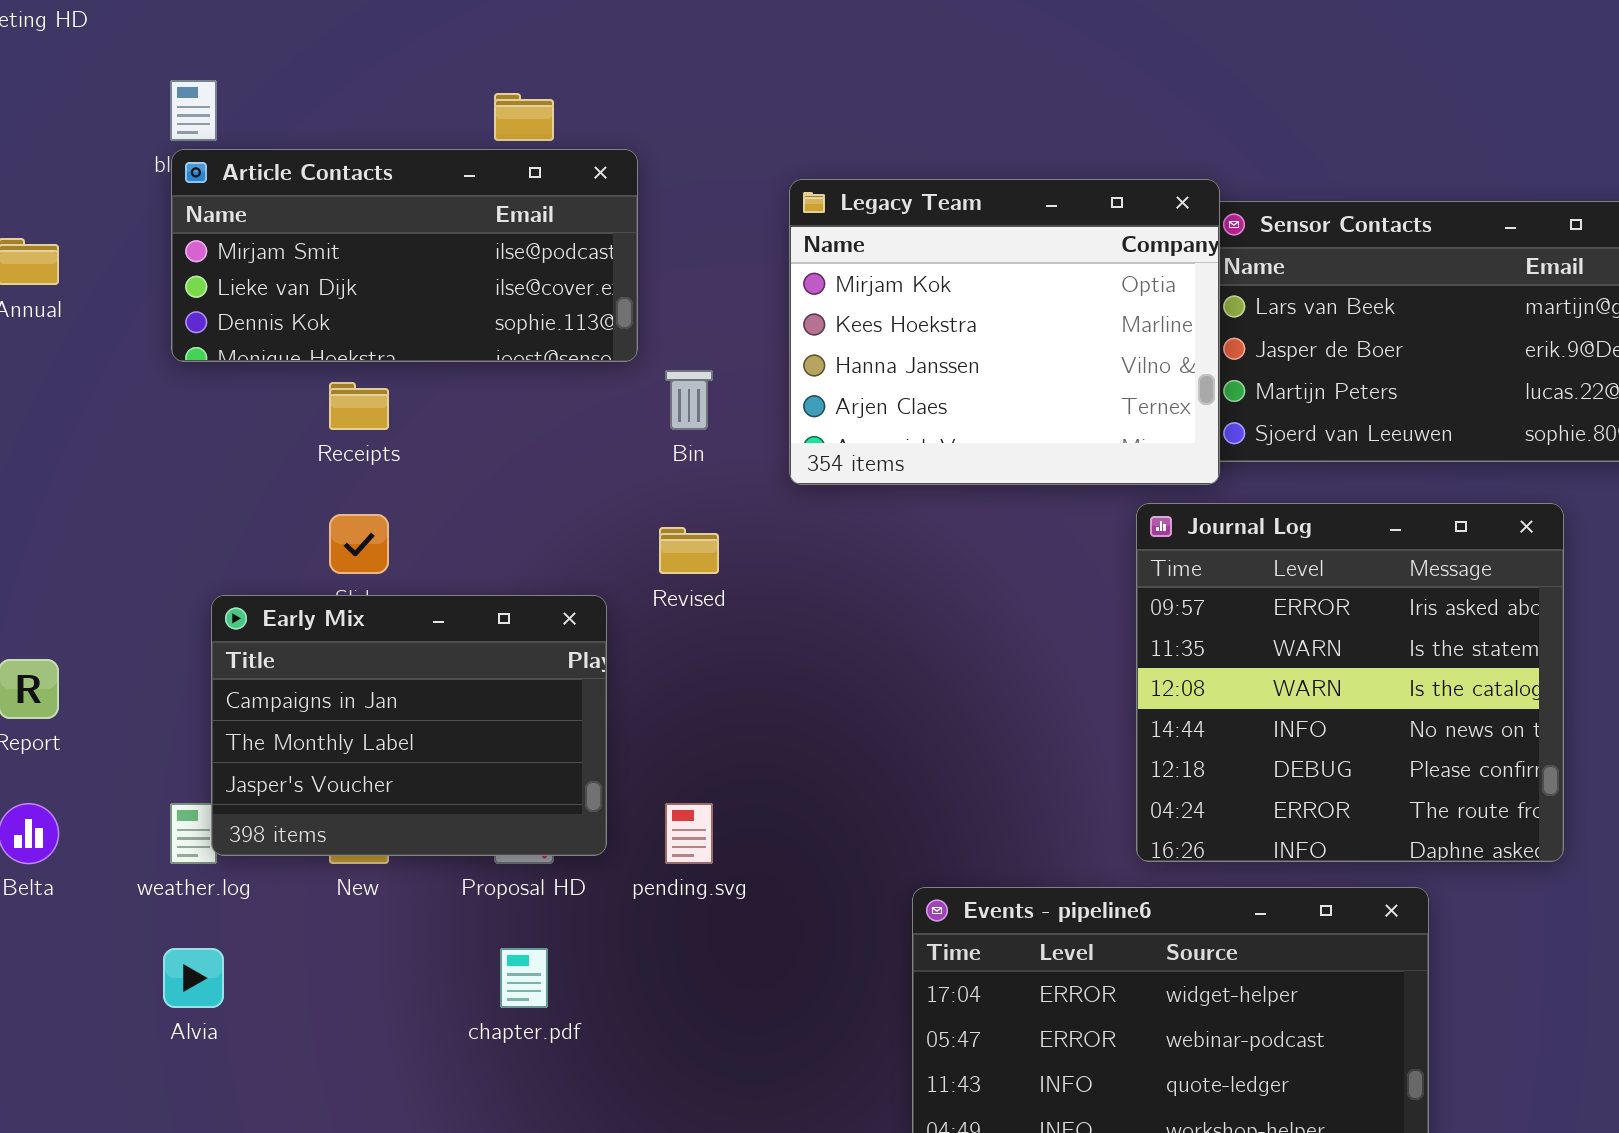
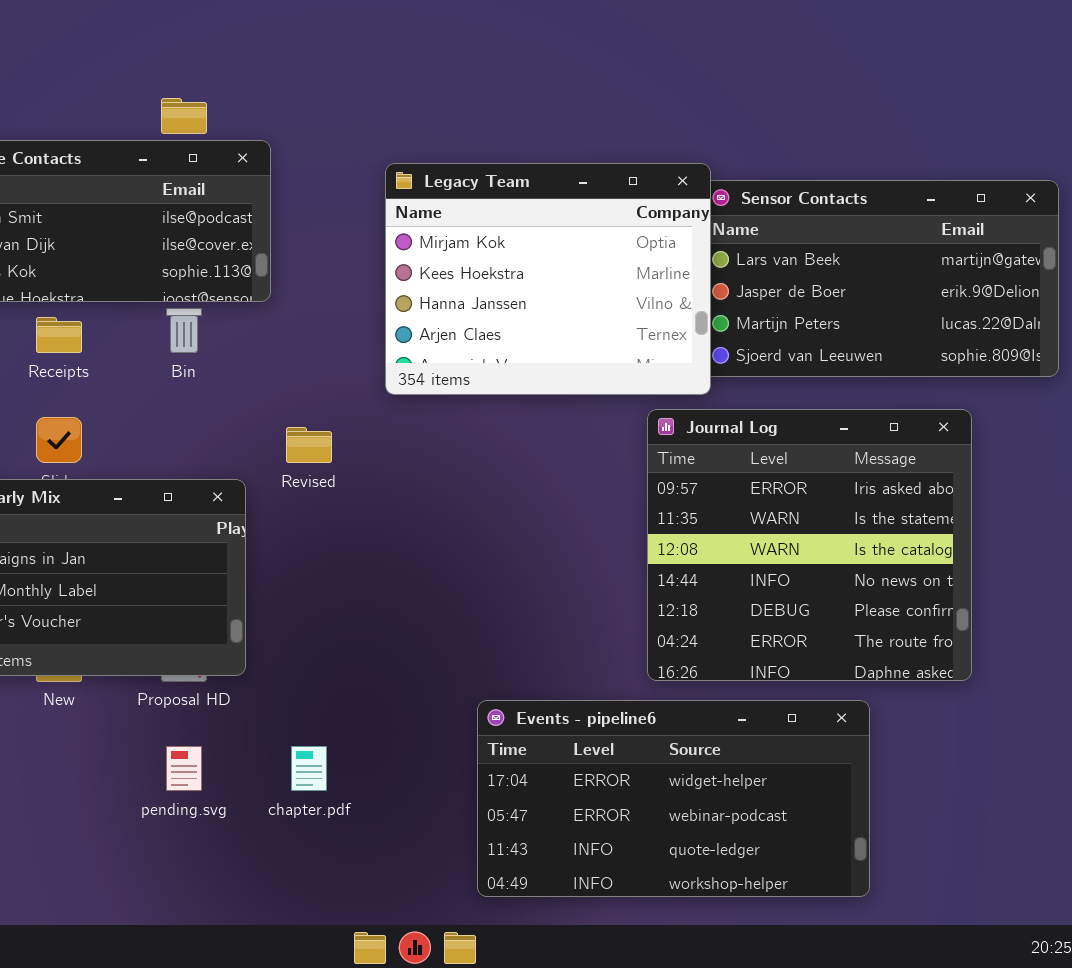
Bin: [665,370,713,430] -> [166,308,202,353], moved
pending.svg: [665,803,713,864] -> [166,746,202,791], moved
chapter.pdf: [500,948,548,1008] -> [291,746,327,791], moved

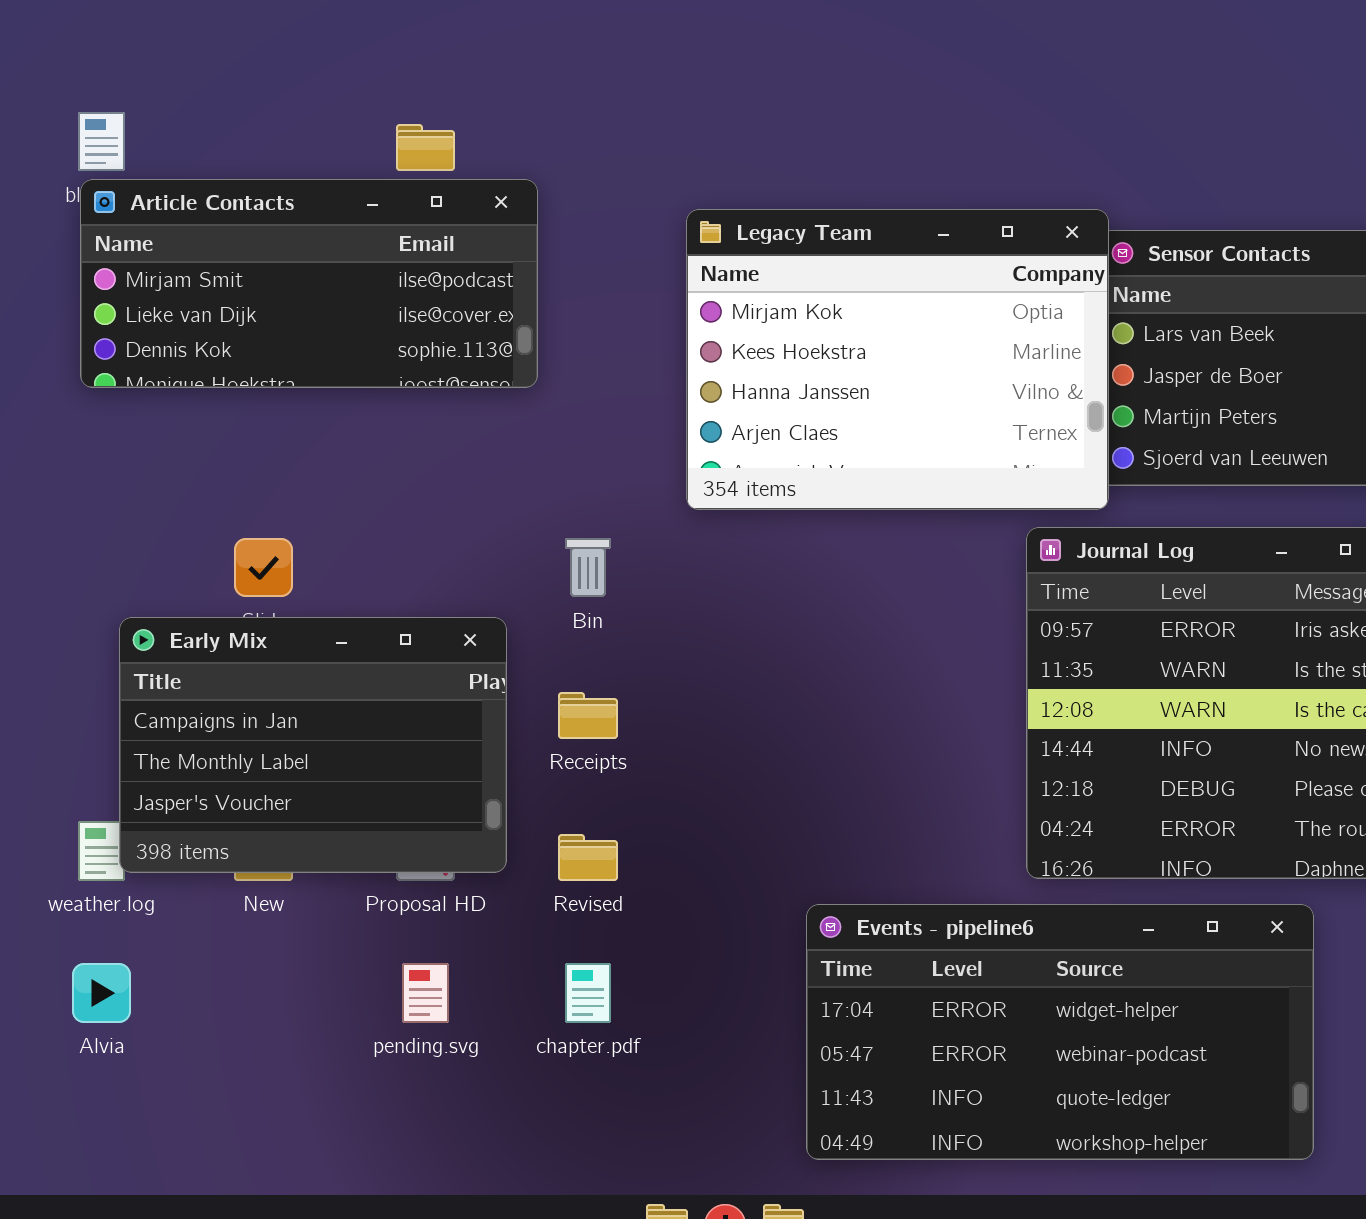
Bin: [166,308,202,353] -> [565,538,611,597], moved
Receipts: [36,317,82,353] -> [558,692,618,739], moved
Revised: [286,427,332,463] -> [558,834,618,881], moved

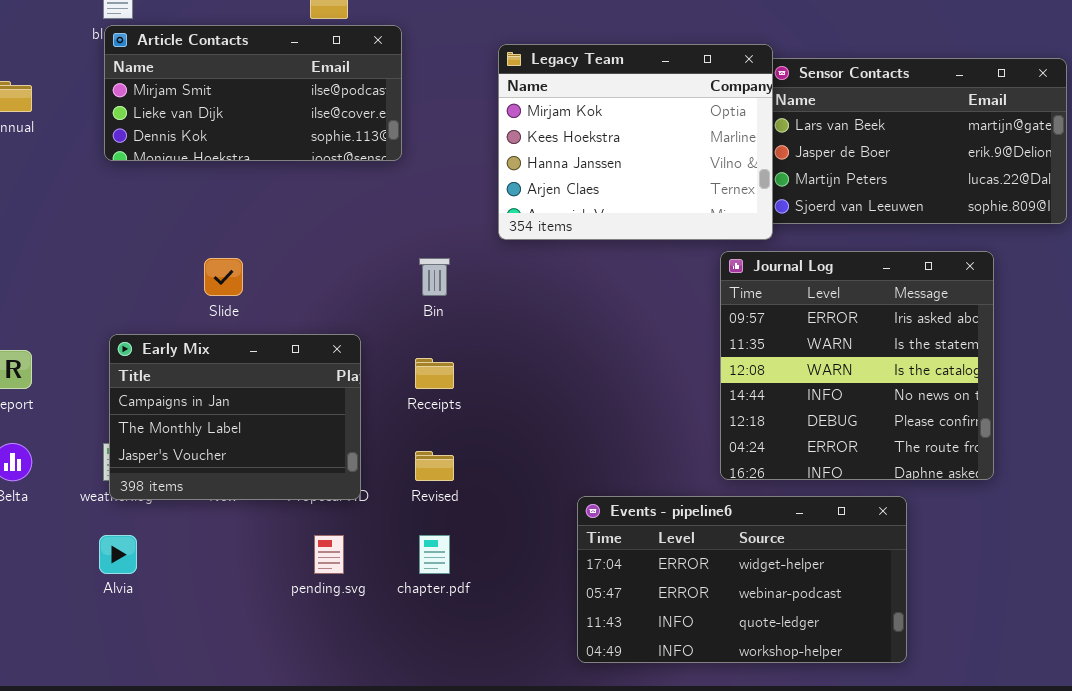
Early Mix: [119,617,507,873] -> [109,334,361,500], moved

